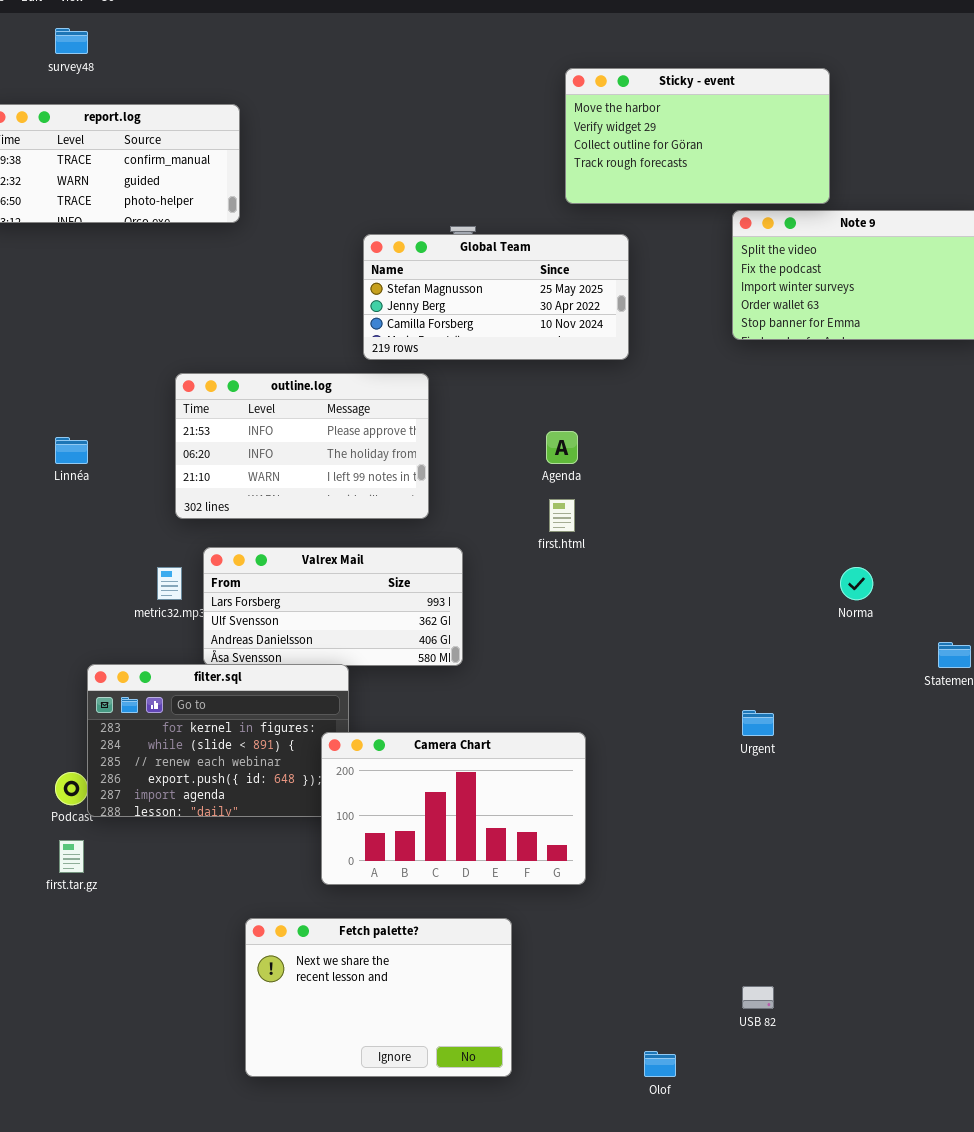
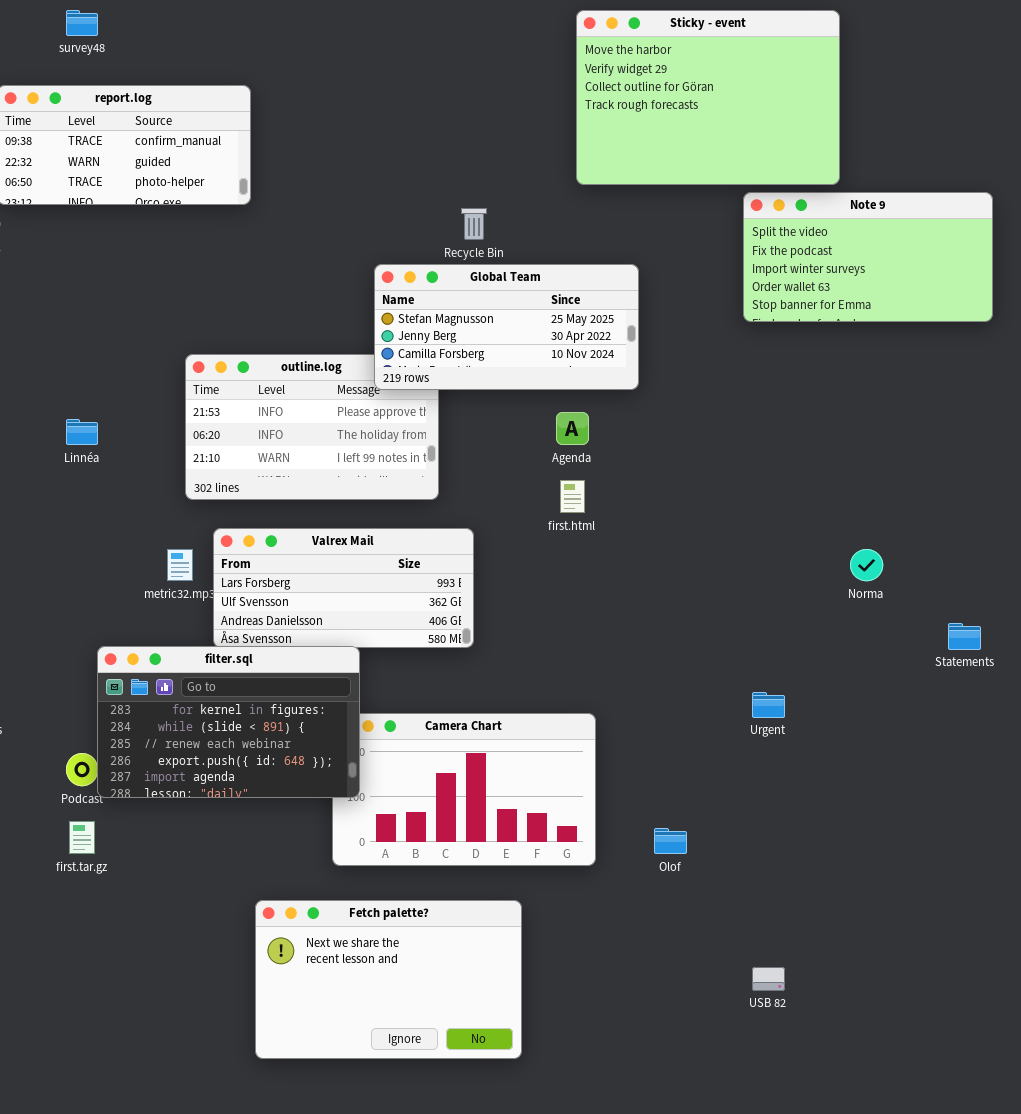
Sticky - event: [565,68,830,204] -> [576,10,840,185], resized
Global Team: [363,234,629,360] -> [374,264,639,390], moved
filter.sql: [87,664,349,817] -> [97,646,360,798], raised
Olof: [644,1051,676,1077] -> [654,828,687,854], moved

